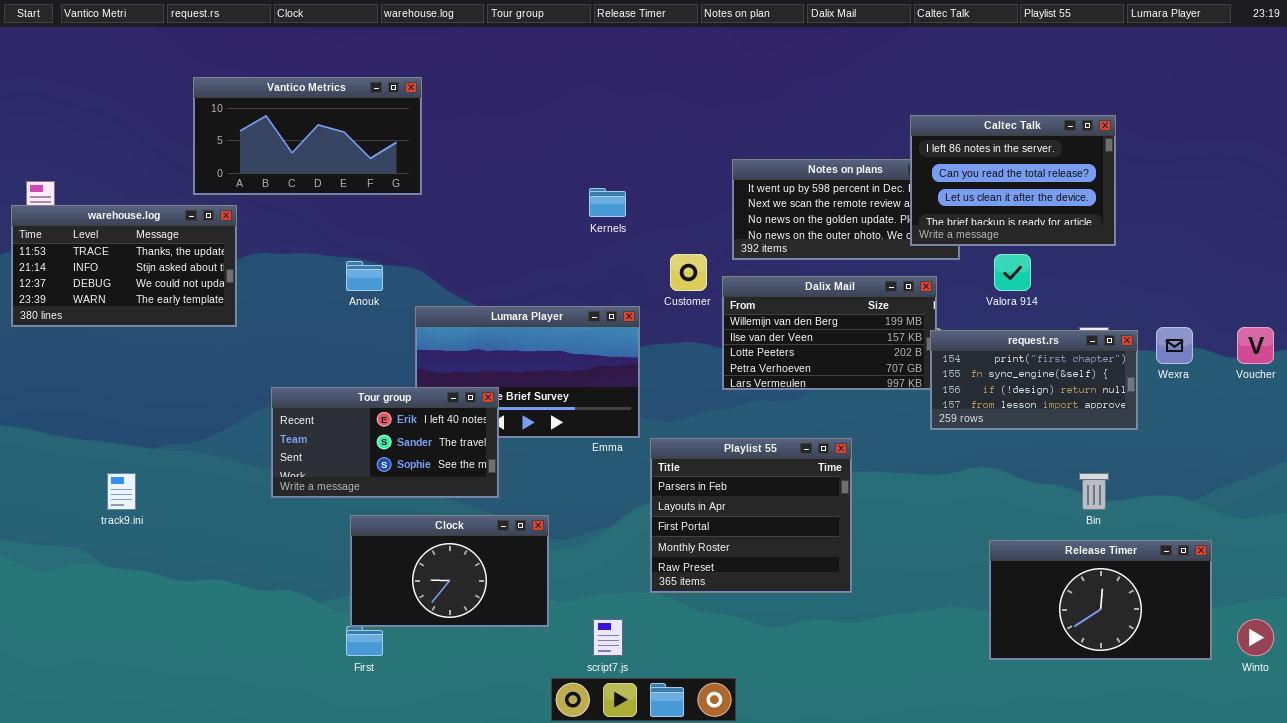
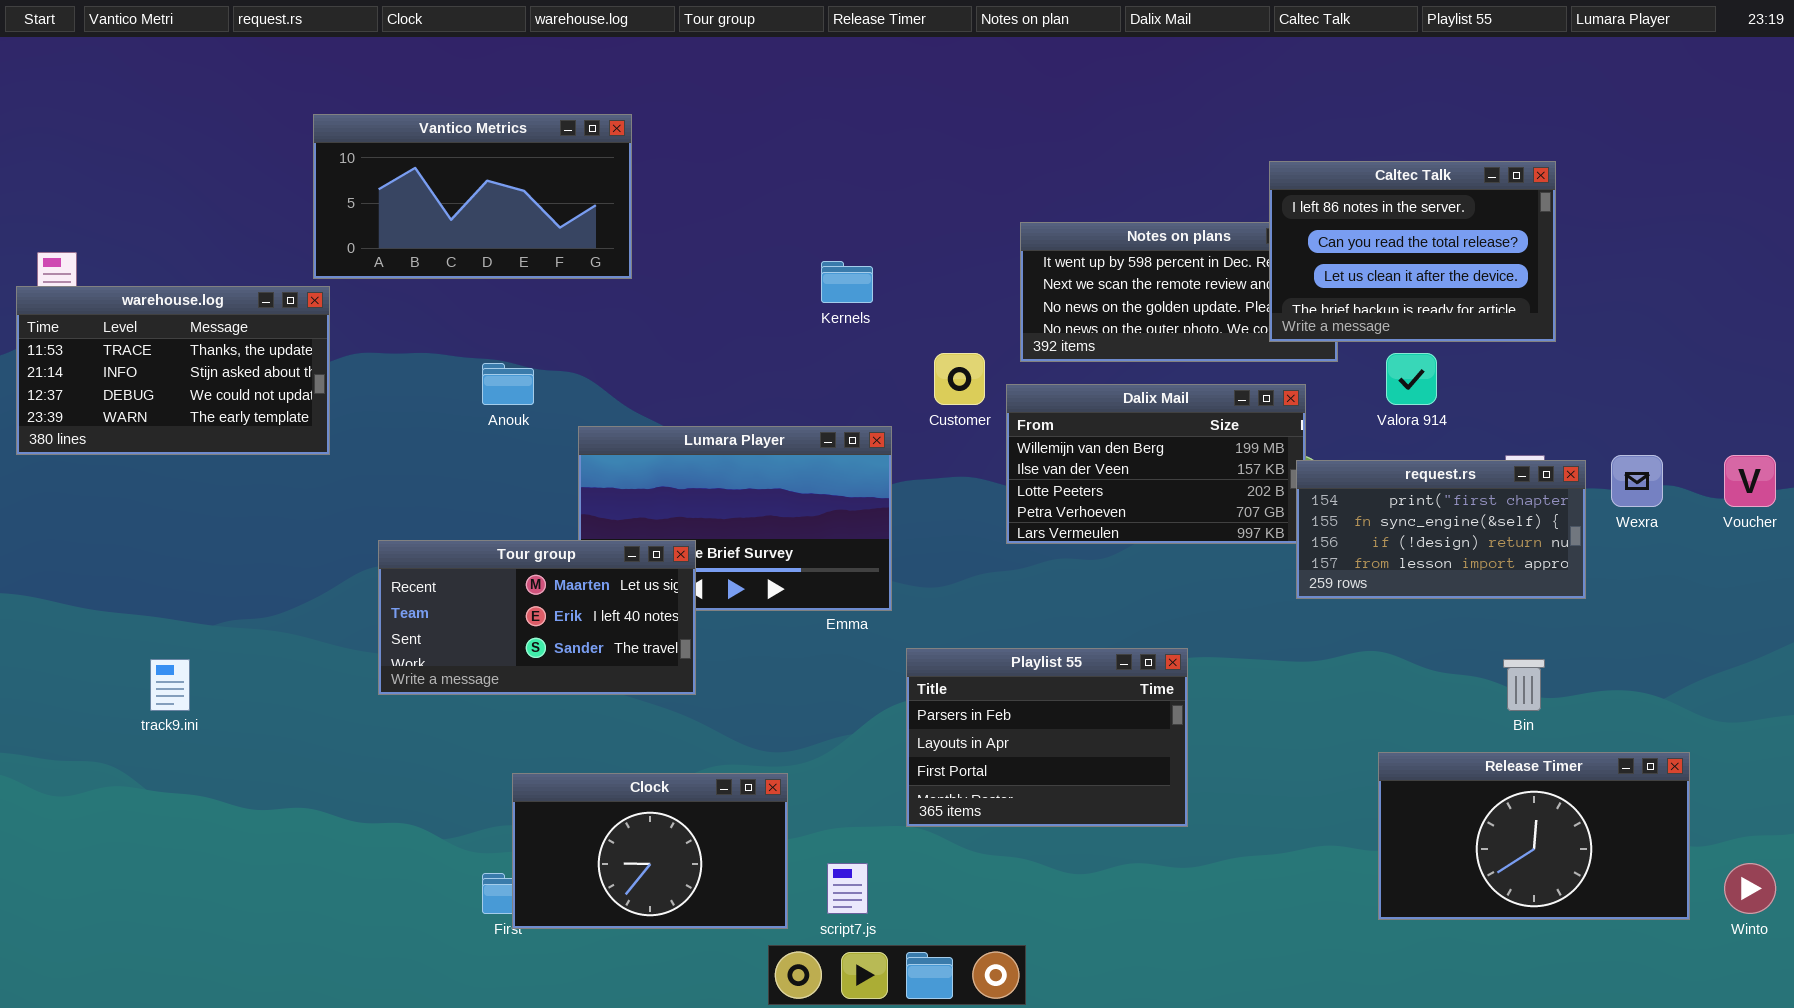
Vantico Metrics: [193,77,422,195] -> [313,114,632,279], moved
Tour group: [271,387,499,498] -> [378,540,696,695], scrolled up 1 row
Playlist 55: [650,438,852,593] -> [906,648,1188,827], resized
Clock: [350,515,549,627] -> [512,773,788,929], moved

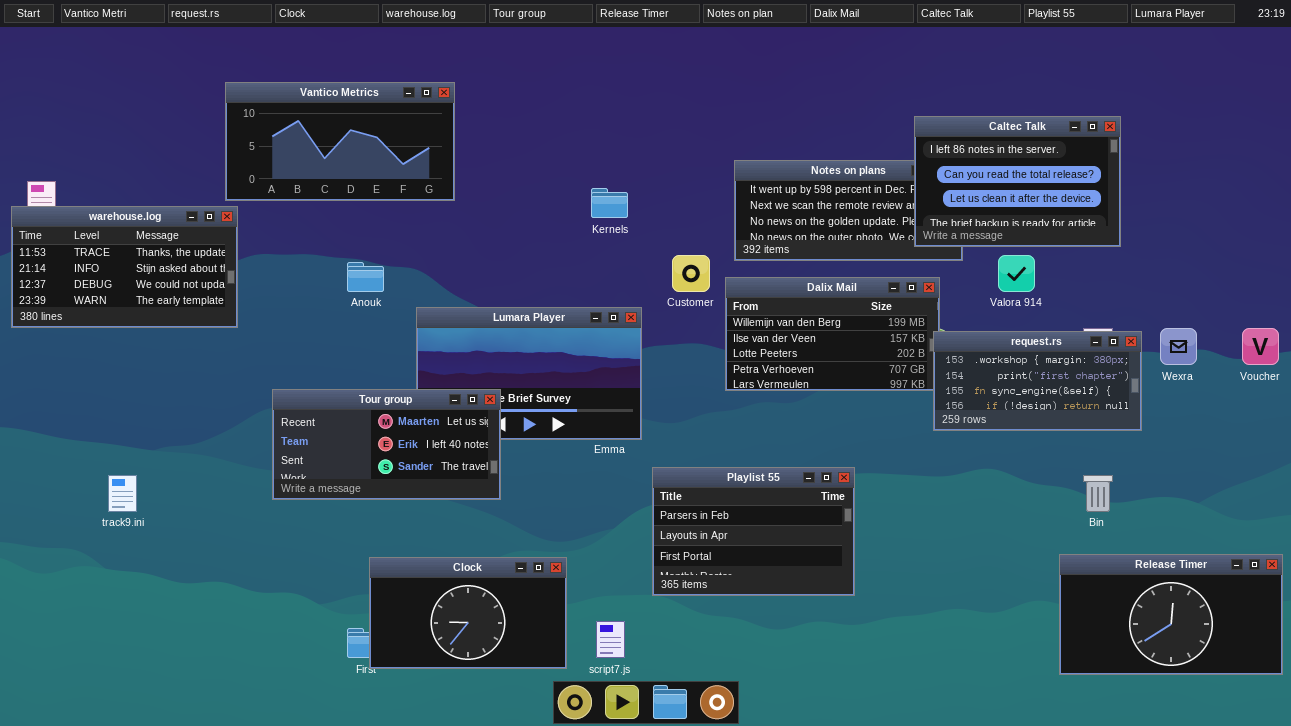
request.rs: [1296,460,1586,599] -> [933,331,1142,431], scrolled up 1 row
Release Timer: [1378,752,1690,920] -> [1059,554,1283,675], moved

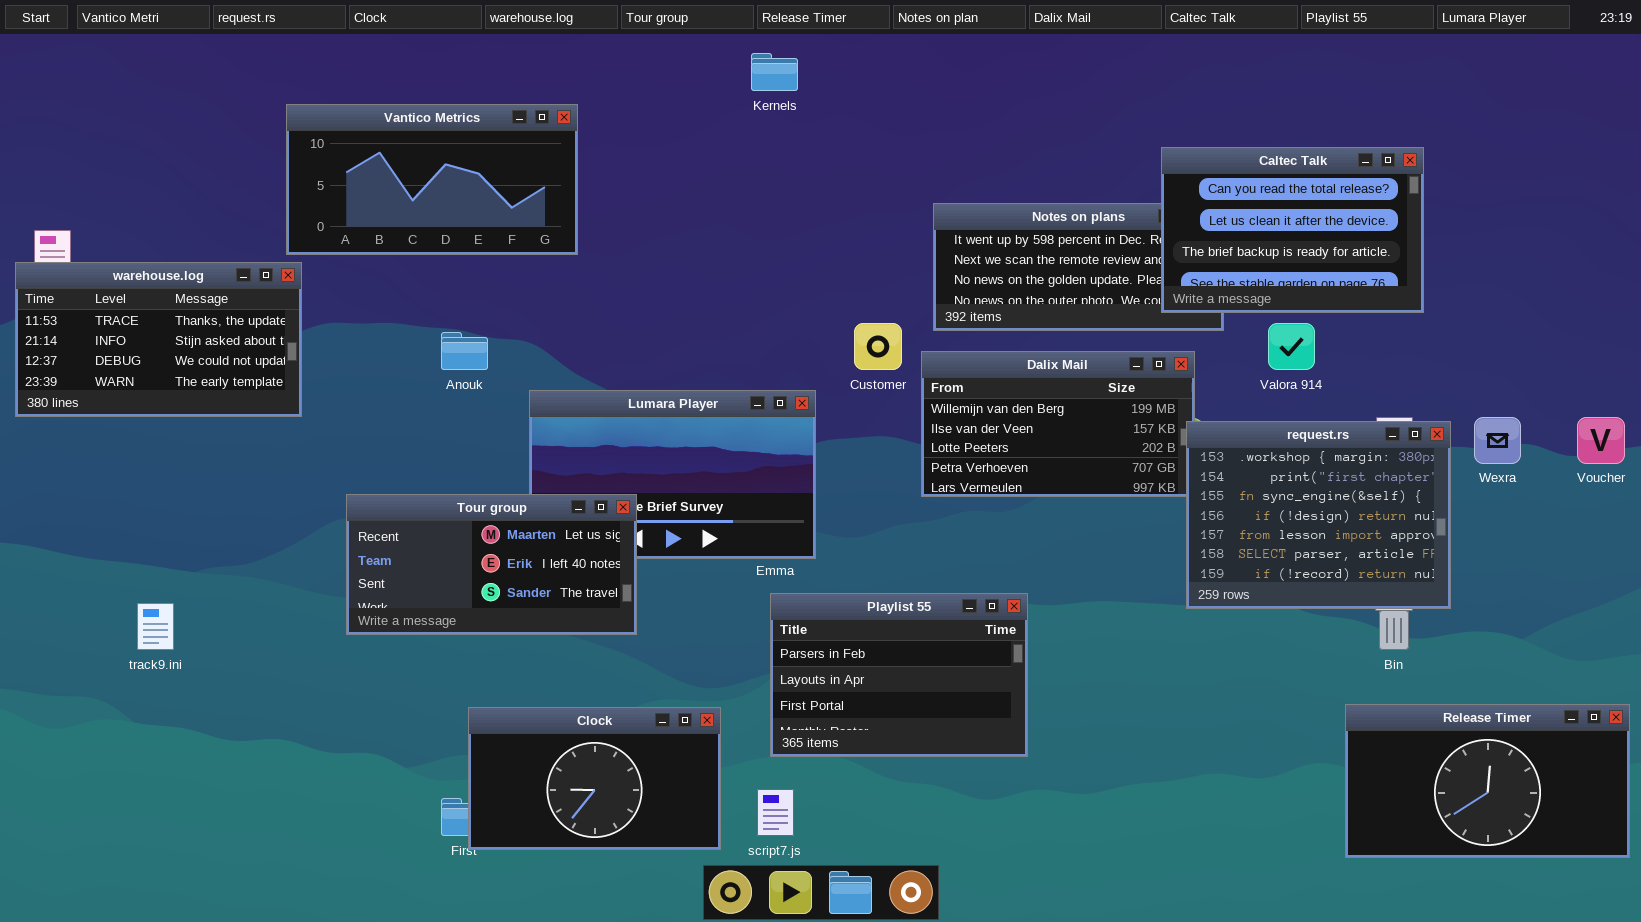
Caltec Talk: [914,116,1121,247] -> [1161,147,1424,313], scrolled down 1 row
Kernels: [591,188,628,218] -> [751,53,798,91], moved
request.rs: [933,331,1142,431] -> [1186,421,1451,609], resized
Playlist 55: [652,467,855,596] -> [770,593,1028,757], moved

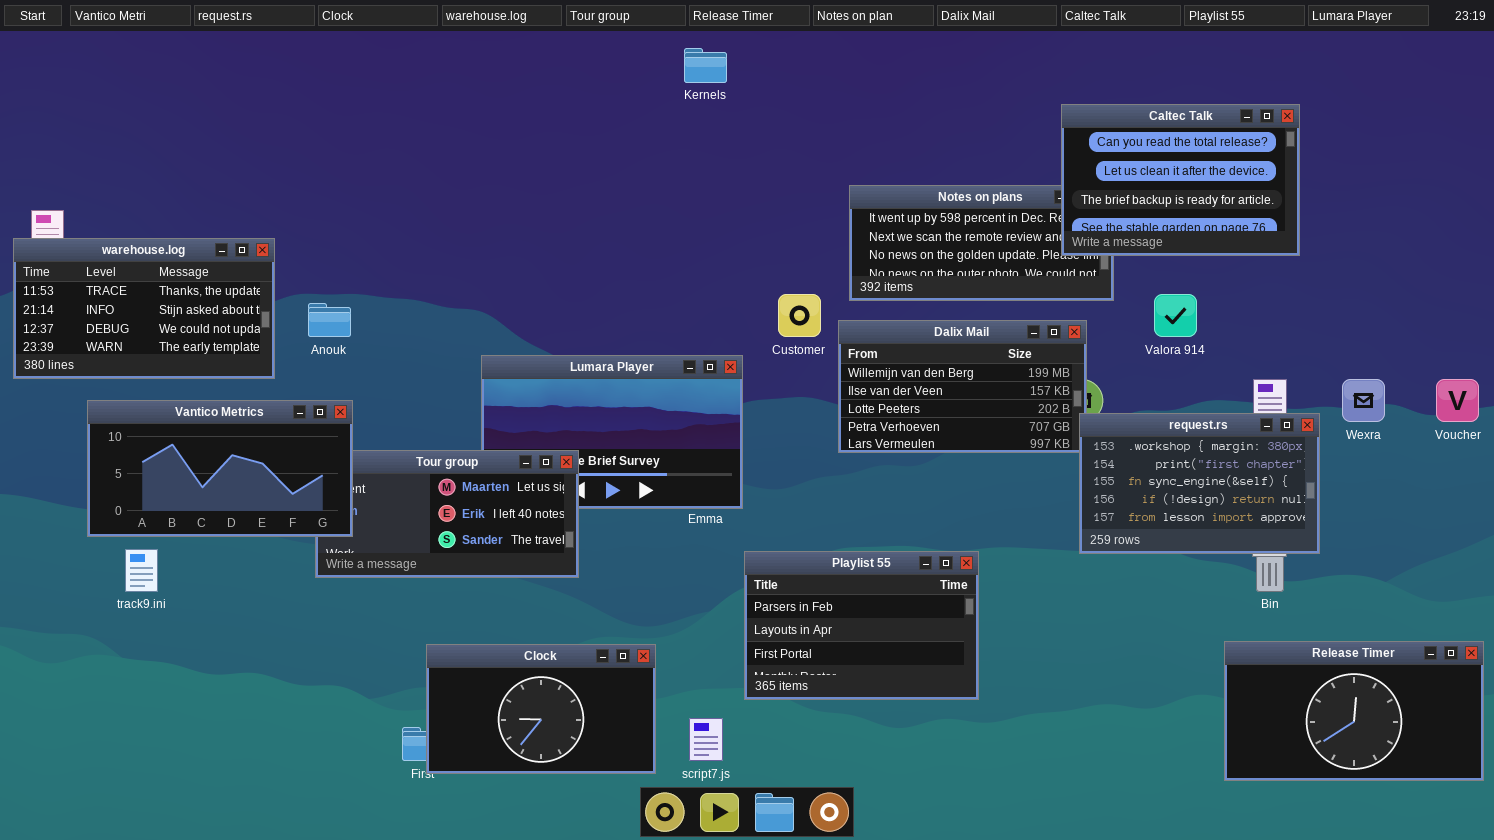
Vantico Metrics: [286,104,578,255] -> [87,400,353,537], moved
Caltec Talk: [1161,147,1424,313] -> [1061,104,1300,256], moved
Anouk: [441,332,488,370] -> [308,303,351,337], moved
request.rs: [1186,421,1451,609] -> [1079,413,1320,554], resized
Playlist 55: [770,593,1028,757] -> [744,551,979,700], moved

